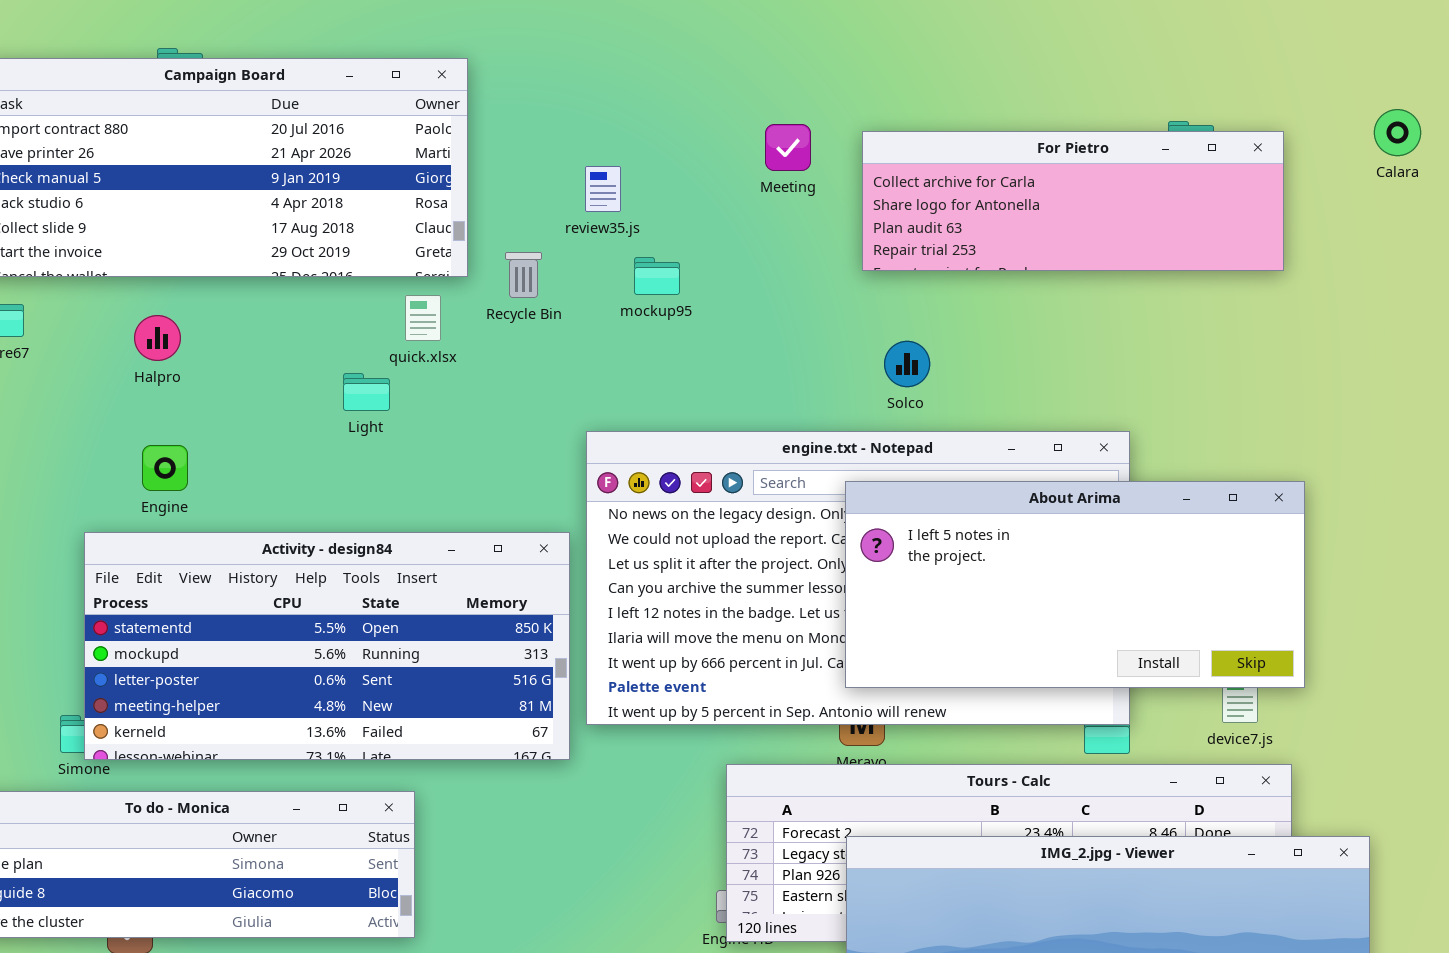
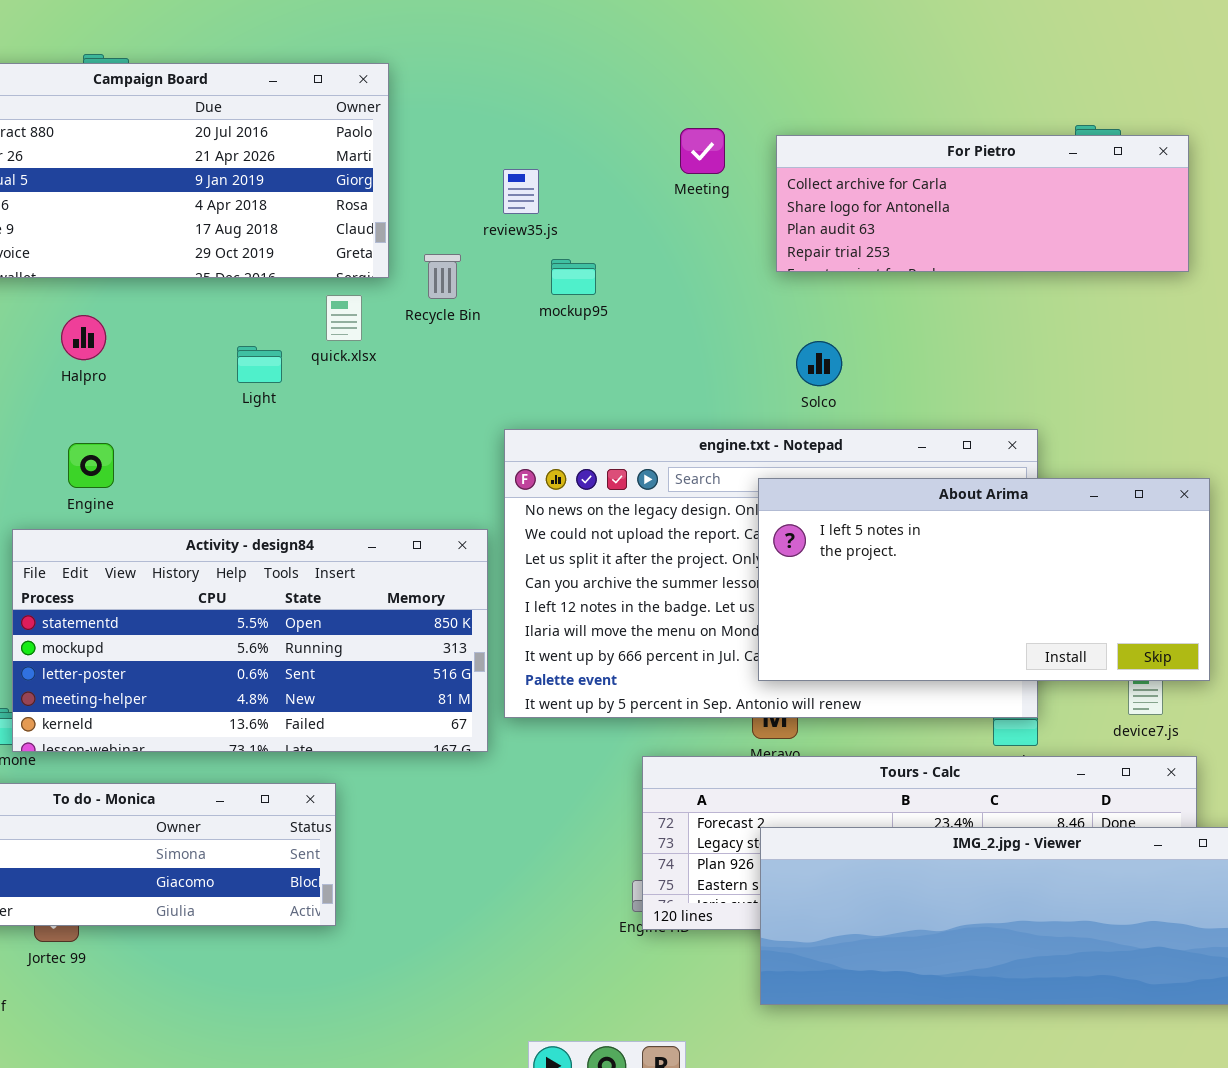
Light: [343,373,390,411] -> [237,346,282,383], moved

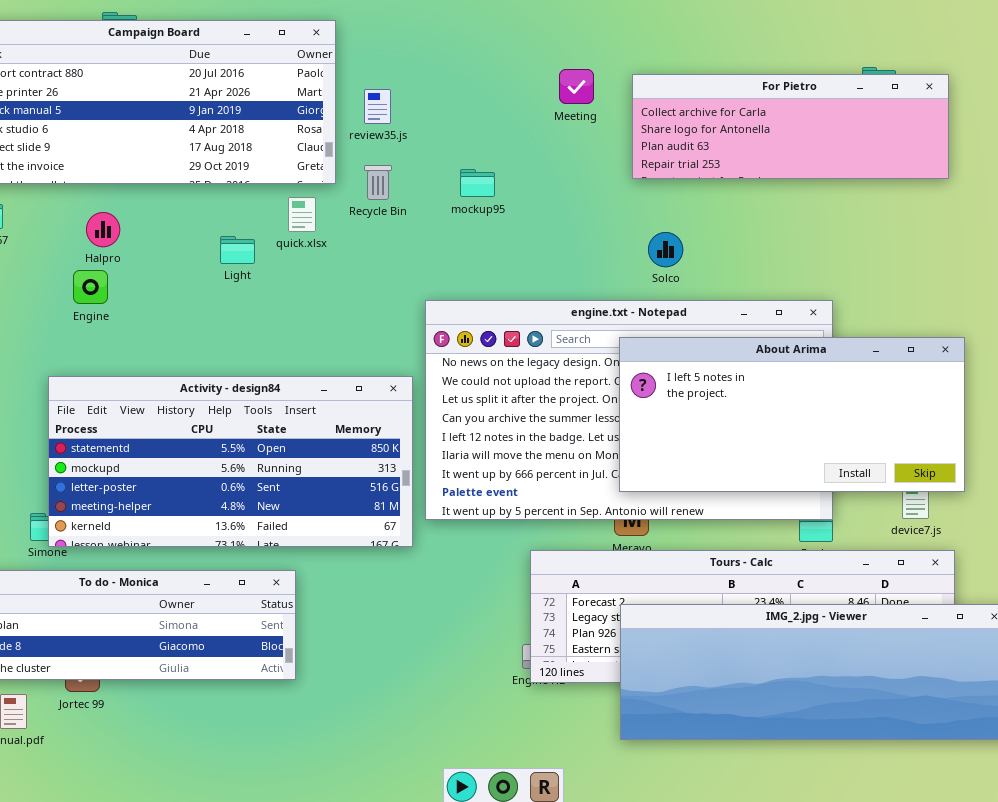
review35.js: [503,169,539,214] -> [364,89,391,124], moved
Engine: [68,443,114,488] -> [73,270,108,304], moved

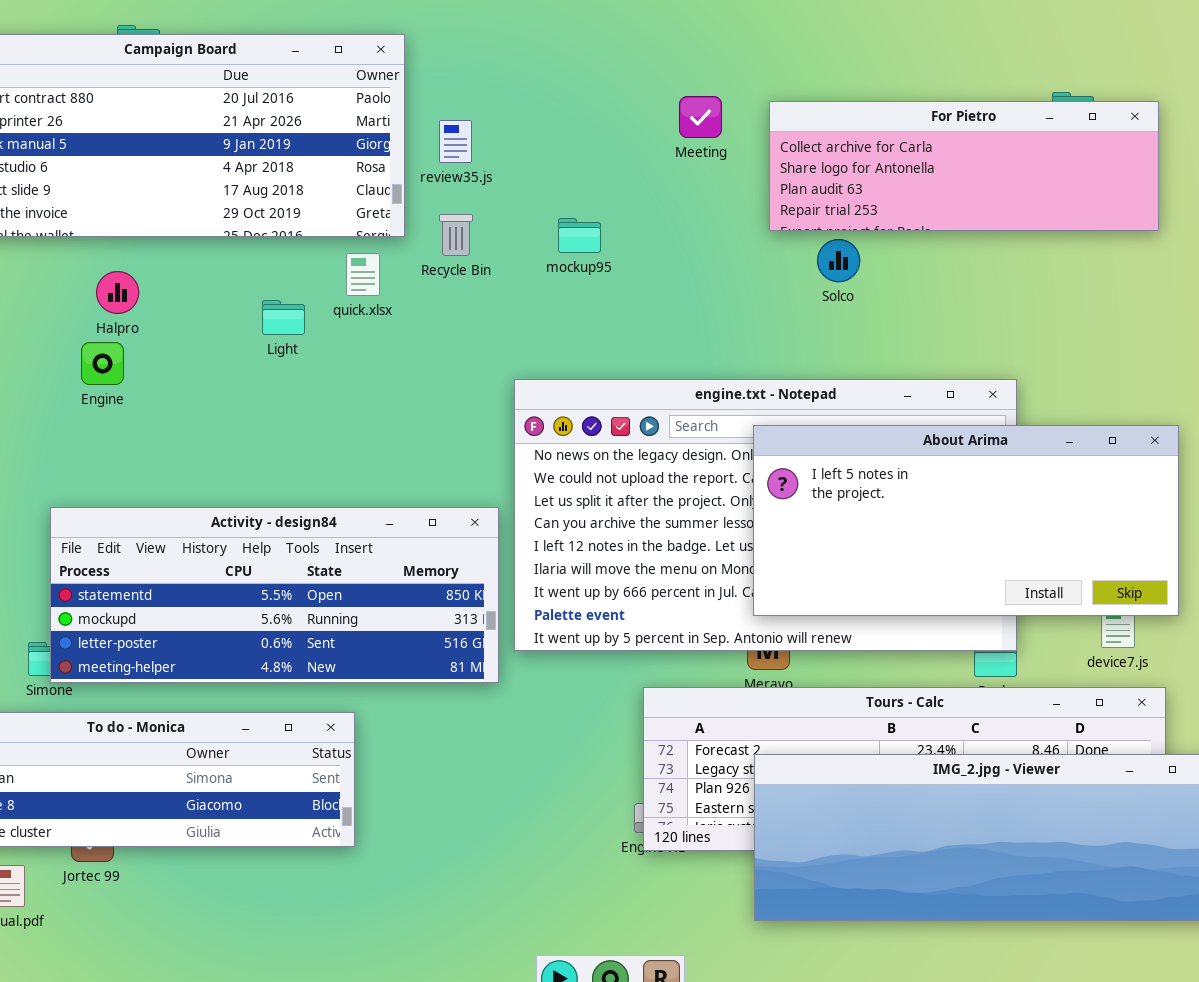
Solco: [648,232,683,267] -> [817,239,860,282], moved
Activity - design84: [48,376,413,547] -> [50,507,499,683], resized

